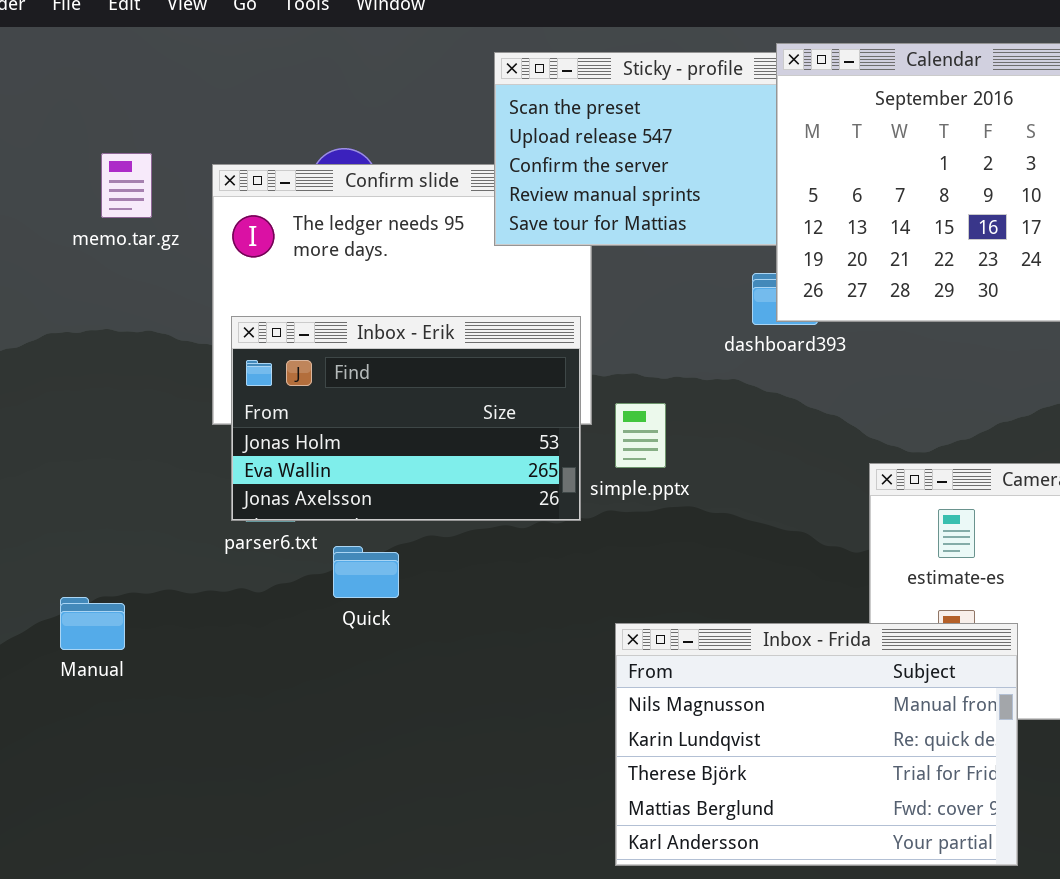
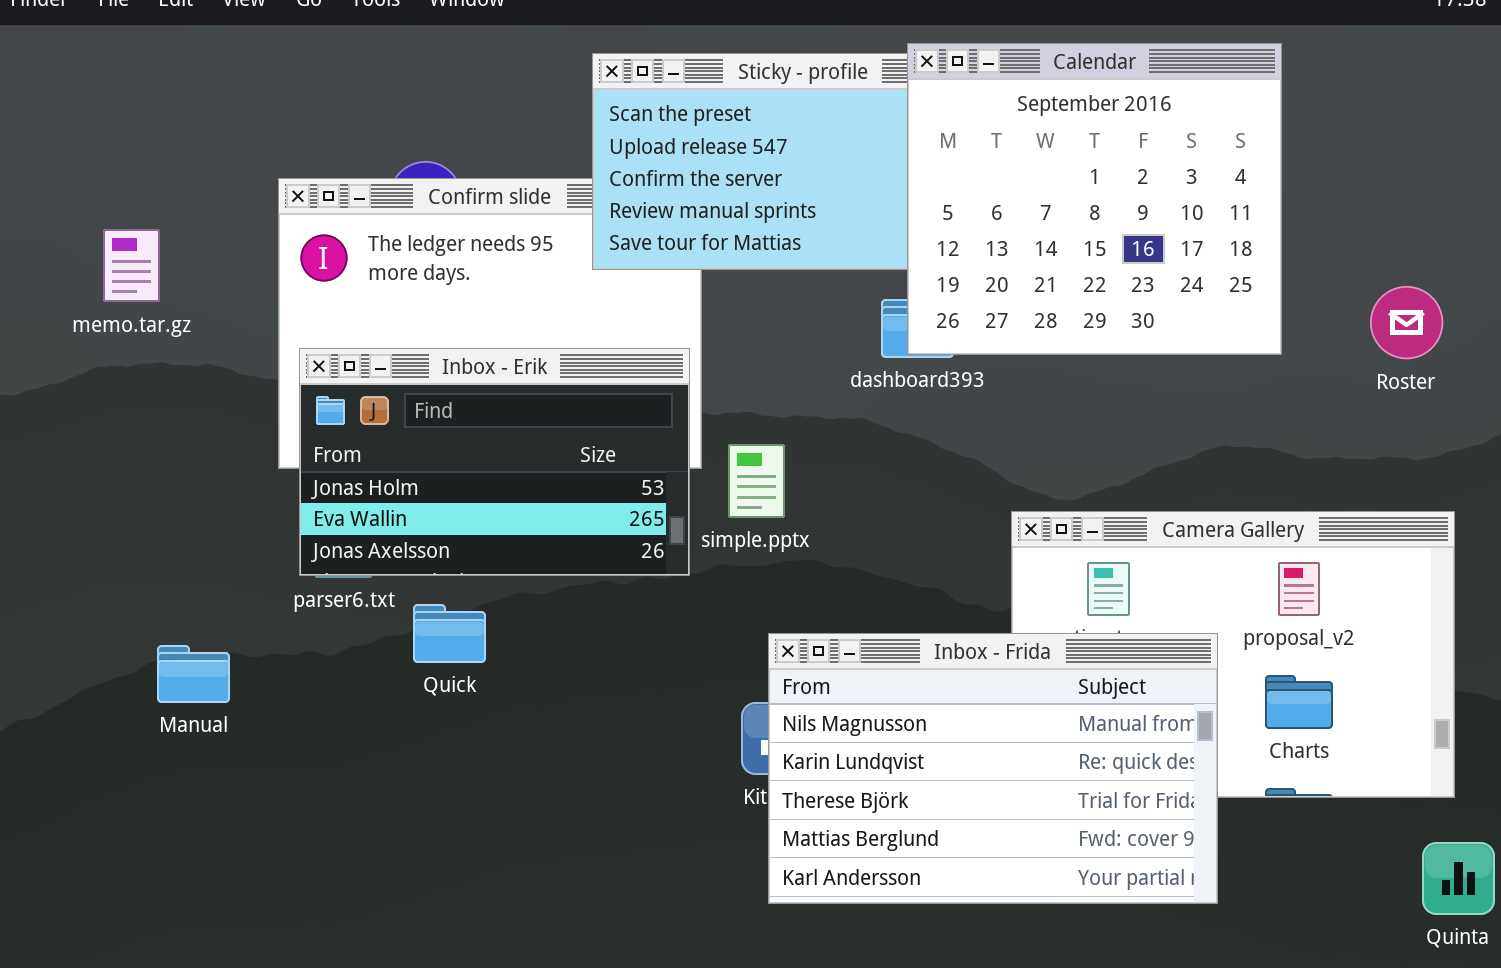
memo.tar.gz: [101,153,152,218] -> [103,229,160,302], moved
Manual: [60,597,125,650] -> [157,645,230,703], moved
Inbox - Frida: [615,623,1018,866] -> [768,633,1218,904], moved

